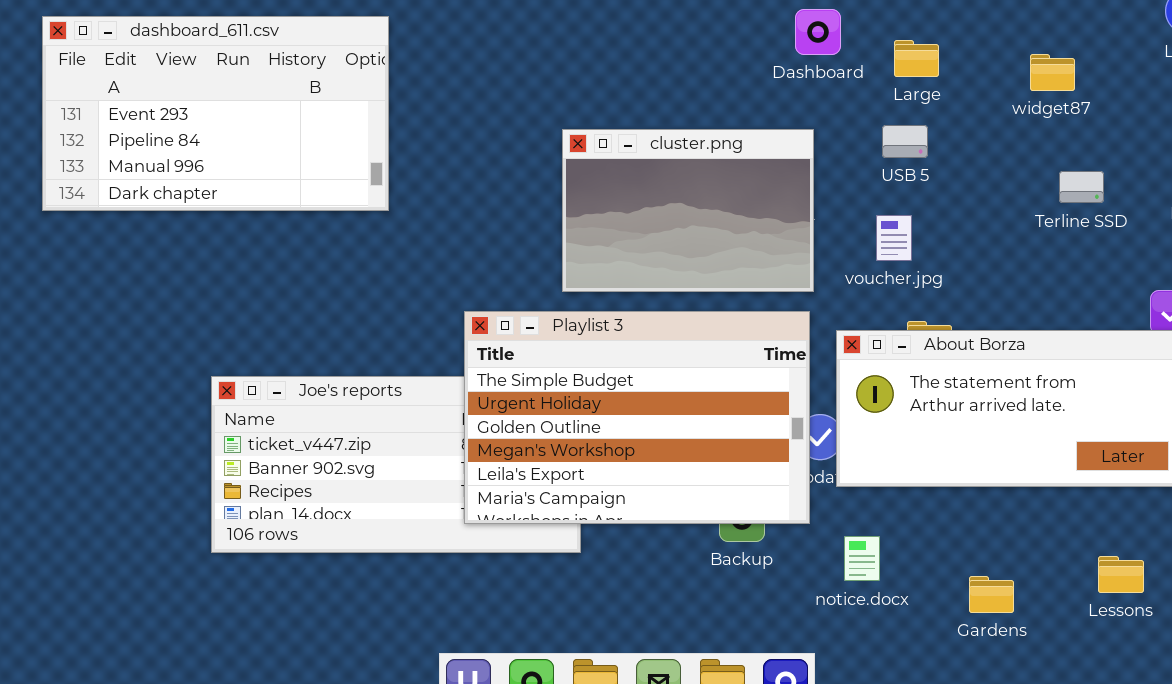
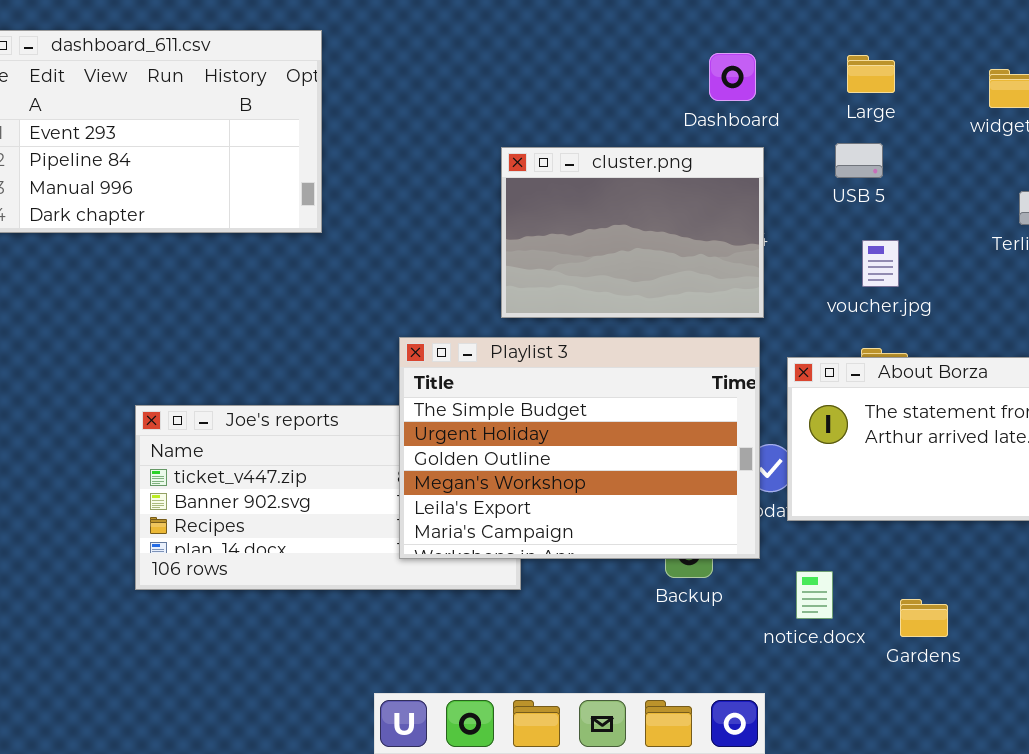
Dashboard: [795,9,841,55] -> [709,53,756,101], moved
voucher.jpg: [876,215,912,261] -> [862,240,899,287], moved
Gardens: [969,576,1014,613] -> [900,599,948,637], moved

